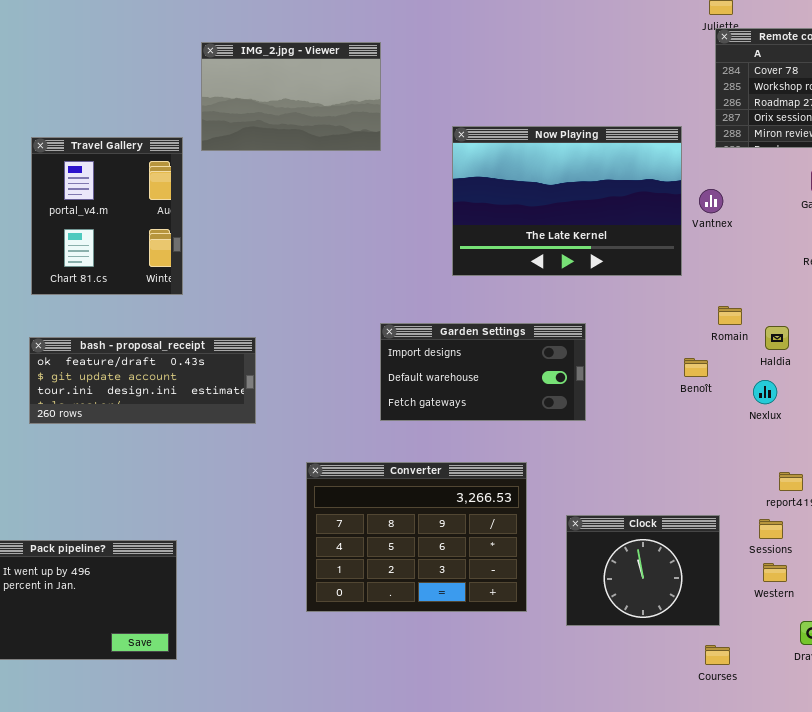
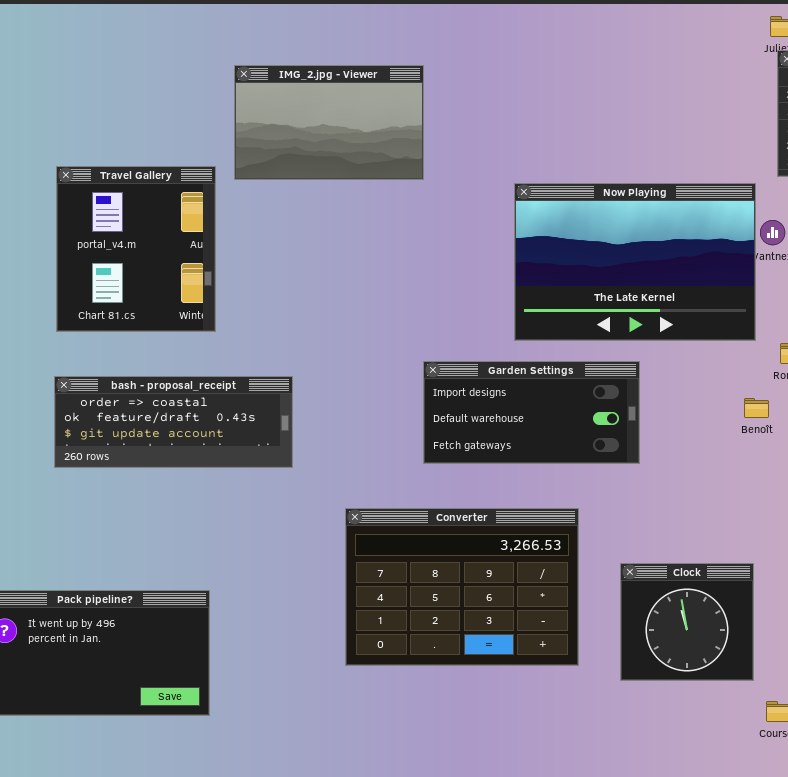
Now Playing: [452,126,682,276] -> [514,183,756,341], moved
bash - proposal_receipt: [29,337,256,424] -> [54,376,293,468], scrolled up 1 row
Clock: [566,515,720,626] -> [620,563,754,681], resized

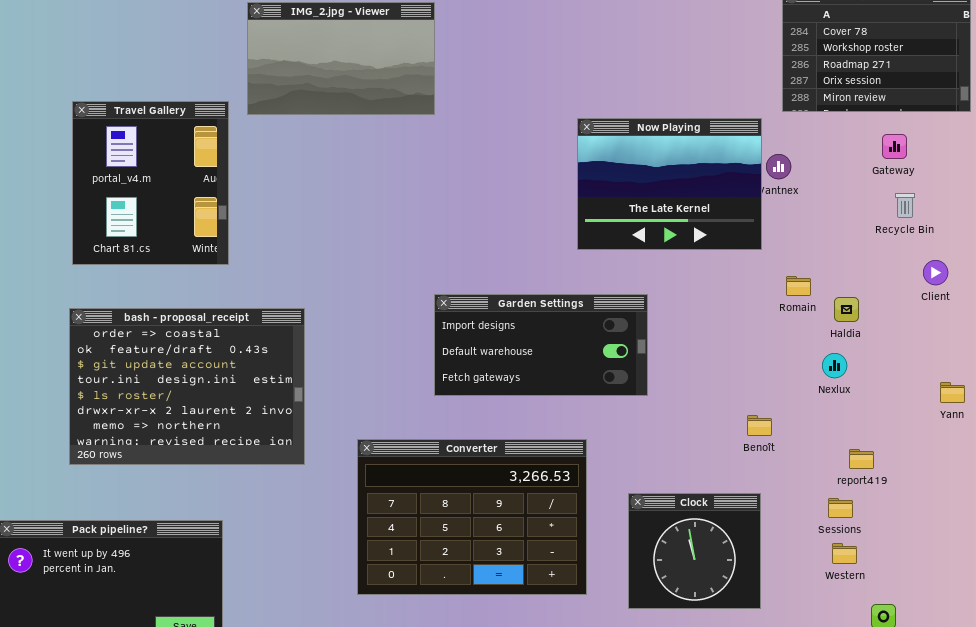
Now Playing: [514,183,756,341] -> [577,118,762,250], resized
bash - proposal_receipt: [54,376,293,468] -> [69,308,305,465], resized
Benoît: [744,398,769,418] -> [747,415,772,436], moved

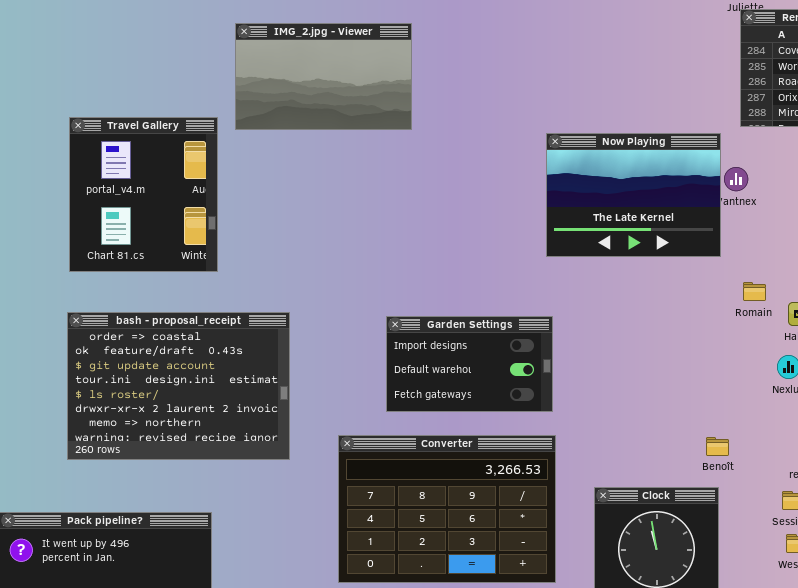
Garden Settings: [434,294,648,396] -> [386,316,553,412], moved, resized
Benoît: [747,415,772,436] -> [706,437,729,456], moved

